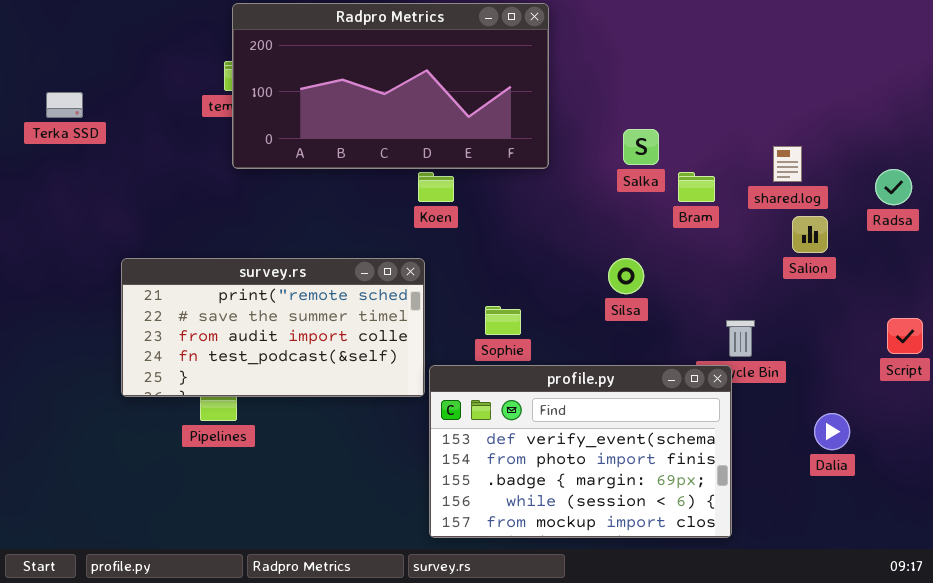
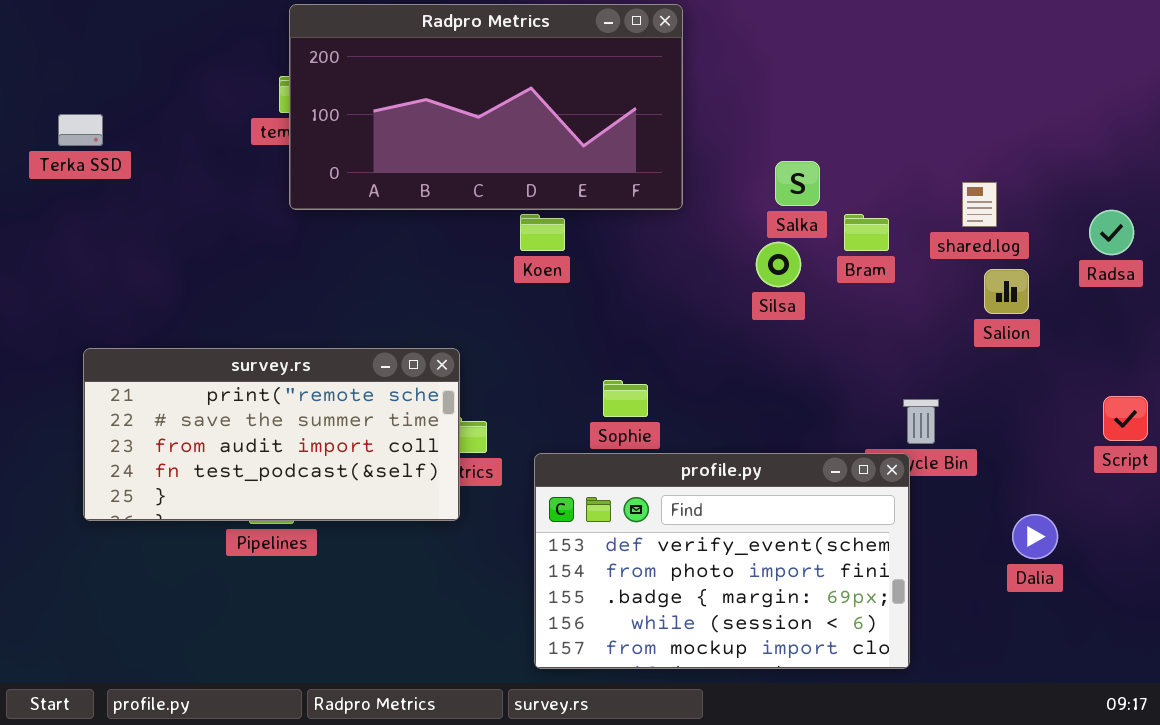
survey.rs: [121,258,425,397] -> [83,348,460,521], moved
Silsa: [608,258,644,294] -> [756,242,801,287], moved

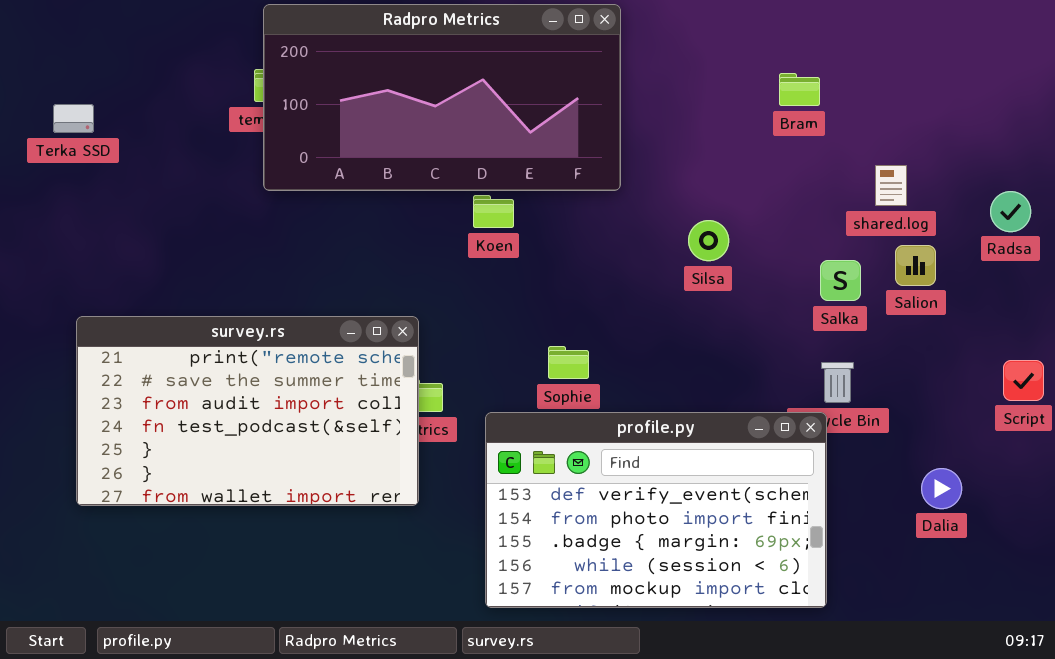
Salka: [775,161,820,206] -> [820,260,861,301], moved
Bram: [844,214,889,251] -> [779,73,820,106], moved
survey.rs: [83,348,460,521] -> [76,316,419,506], resized

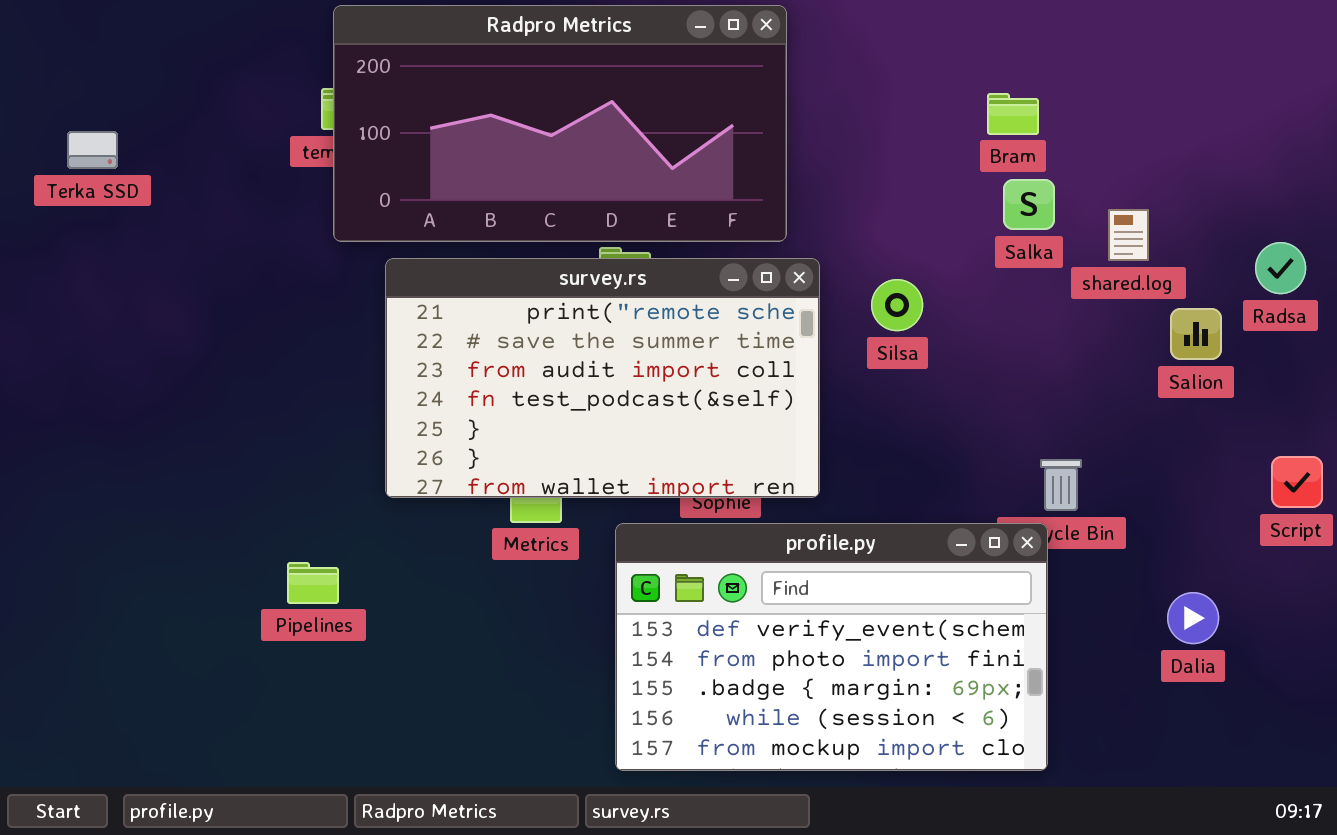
Salion: [895,245,936,286] -> [1170,308,1222,360], moved
Salka: [820,260,861,301] -> [1003,179,1055,230], moved
survey.rs: [76,316,419,506] -> [385,258,820,498], moved

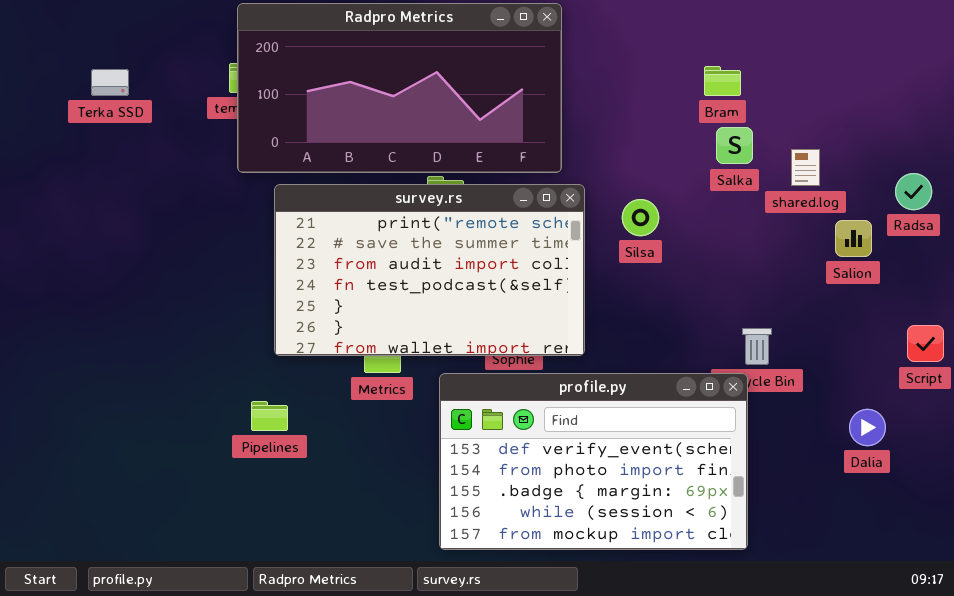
Terka SSD: [67,131,118,169] -> [91,69,129,96], moved
Pipelines: [287,562,339,604] -> [251,401,288,431], moved
Dalia: [1167,592,1219,644] -> [849,409,886,446], moved

